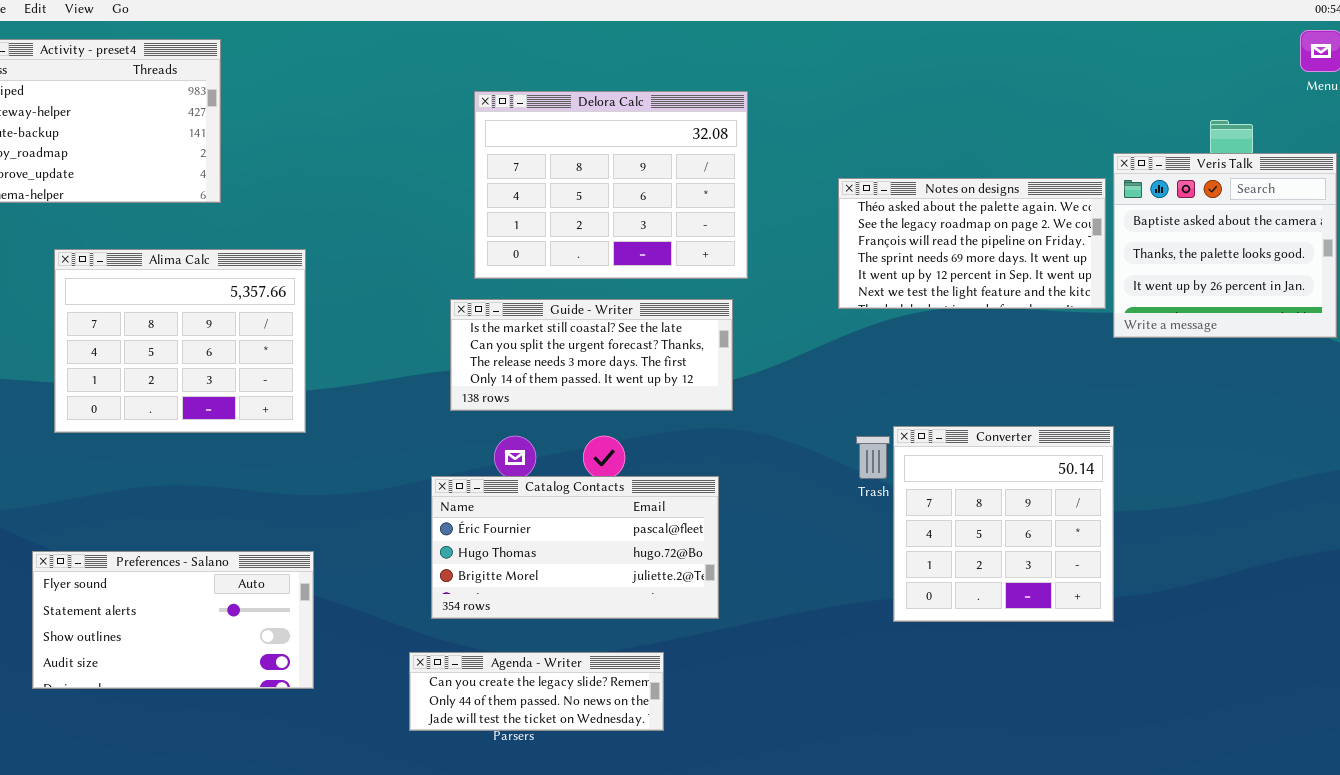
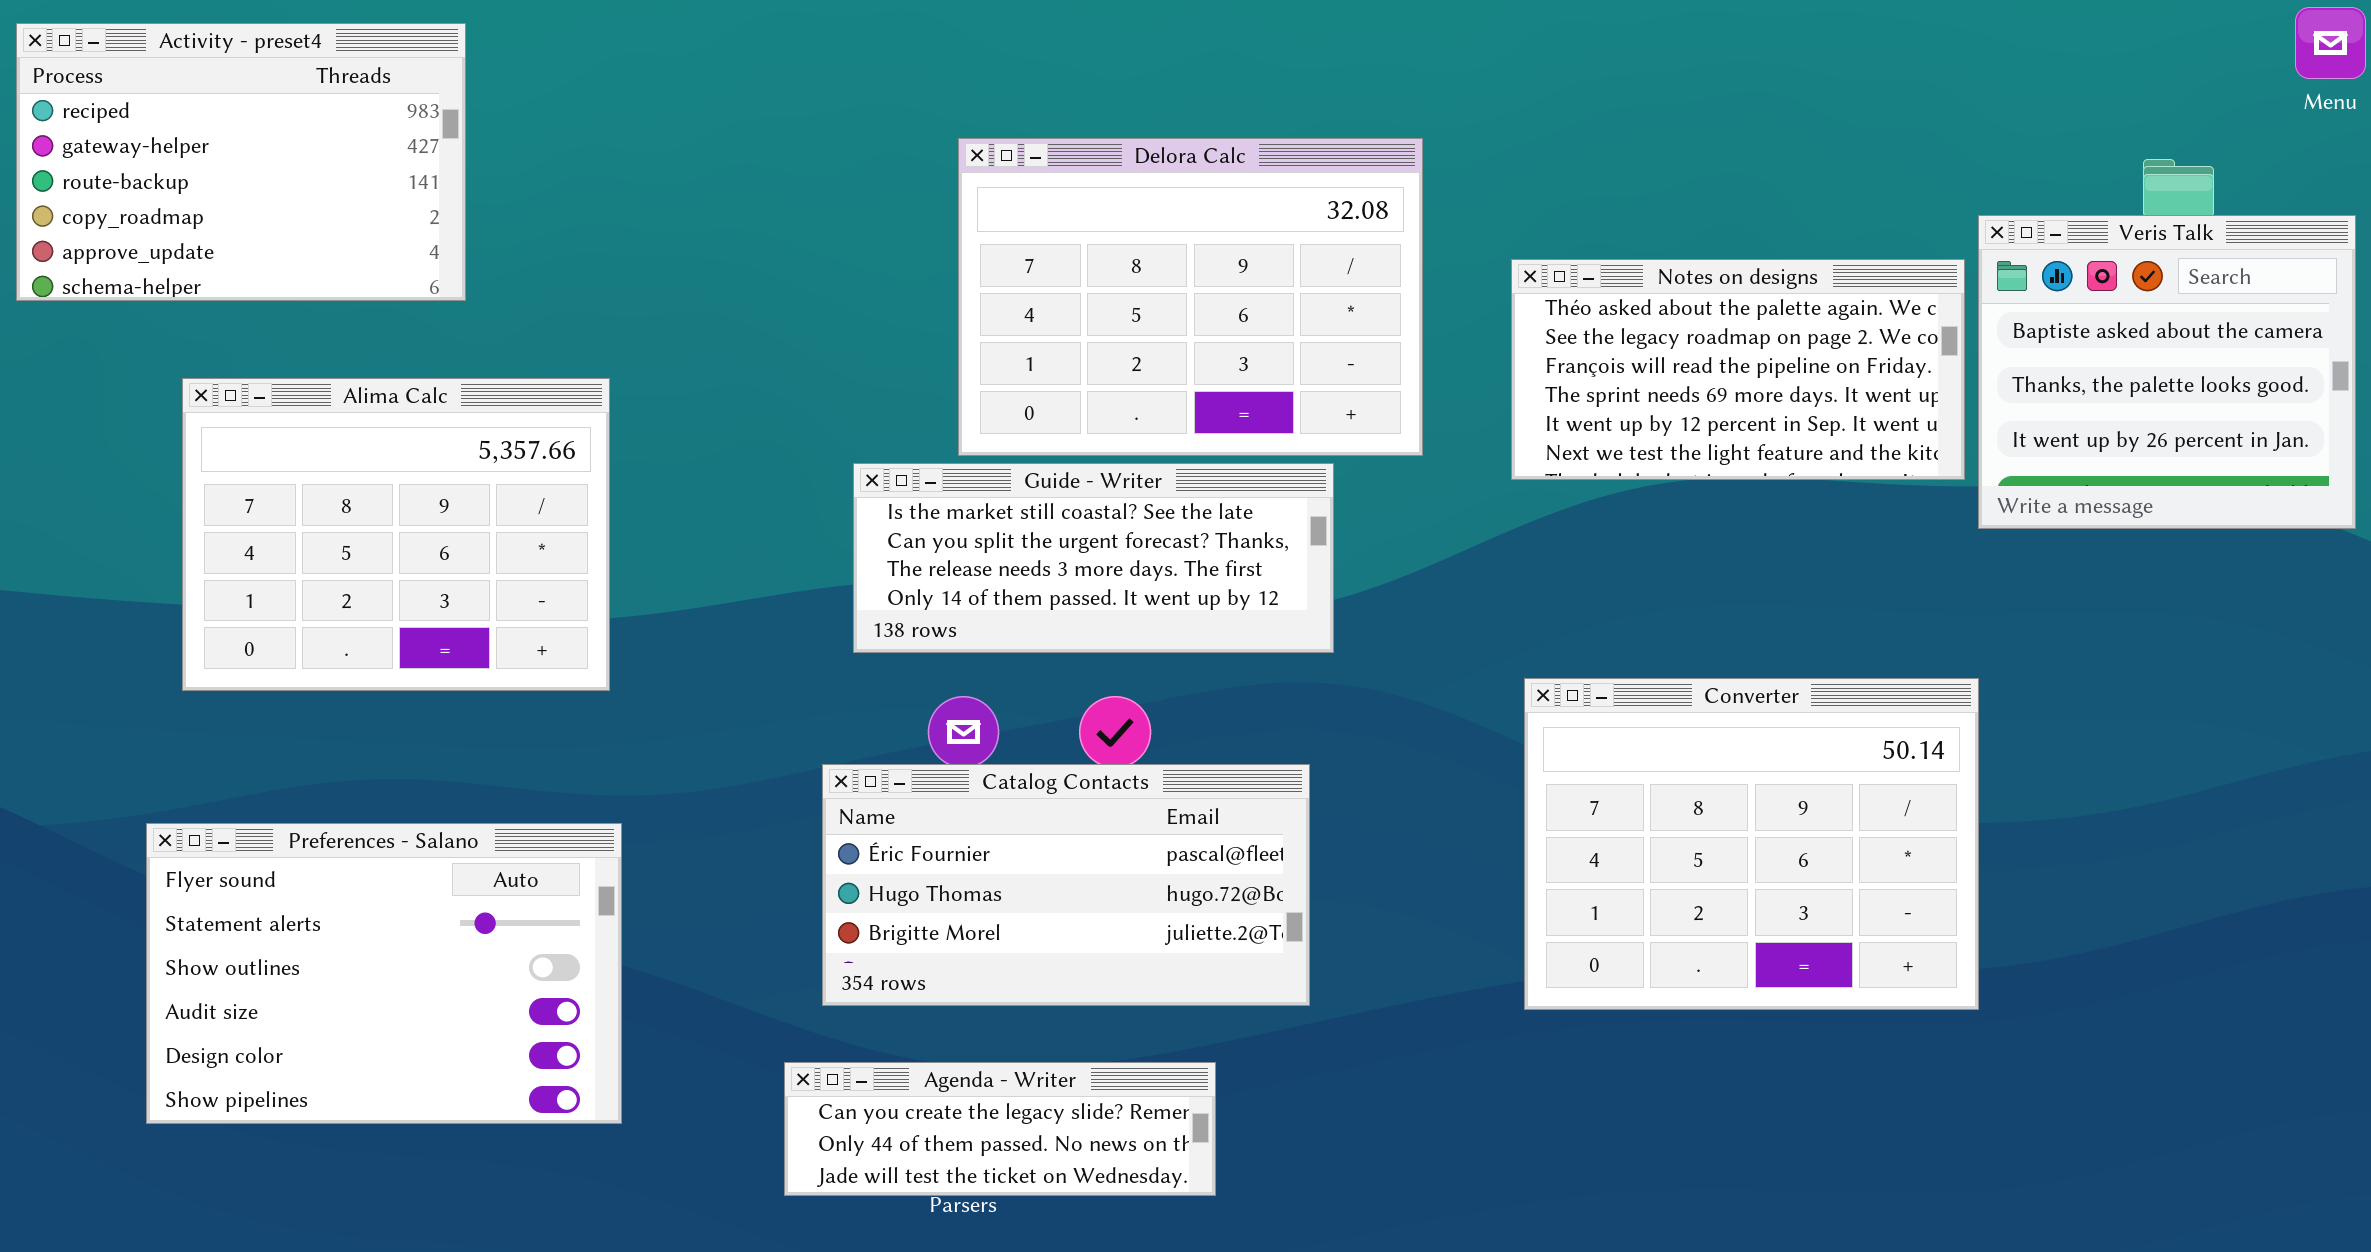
Delora Calc: [474,91,748,279] -> [958,138,1423,456], moved
Converter: [893,426,1114,622] -> [1524,678,1979,1010], resized
Preferences - Salano: [32,551,314,689] -> [146,823,622,1124], resized

